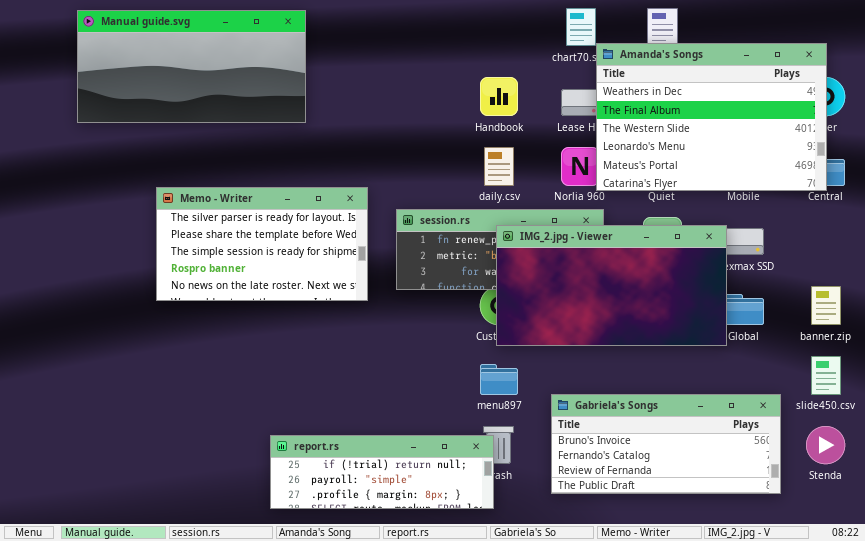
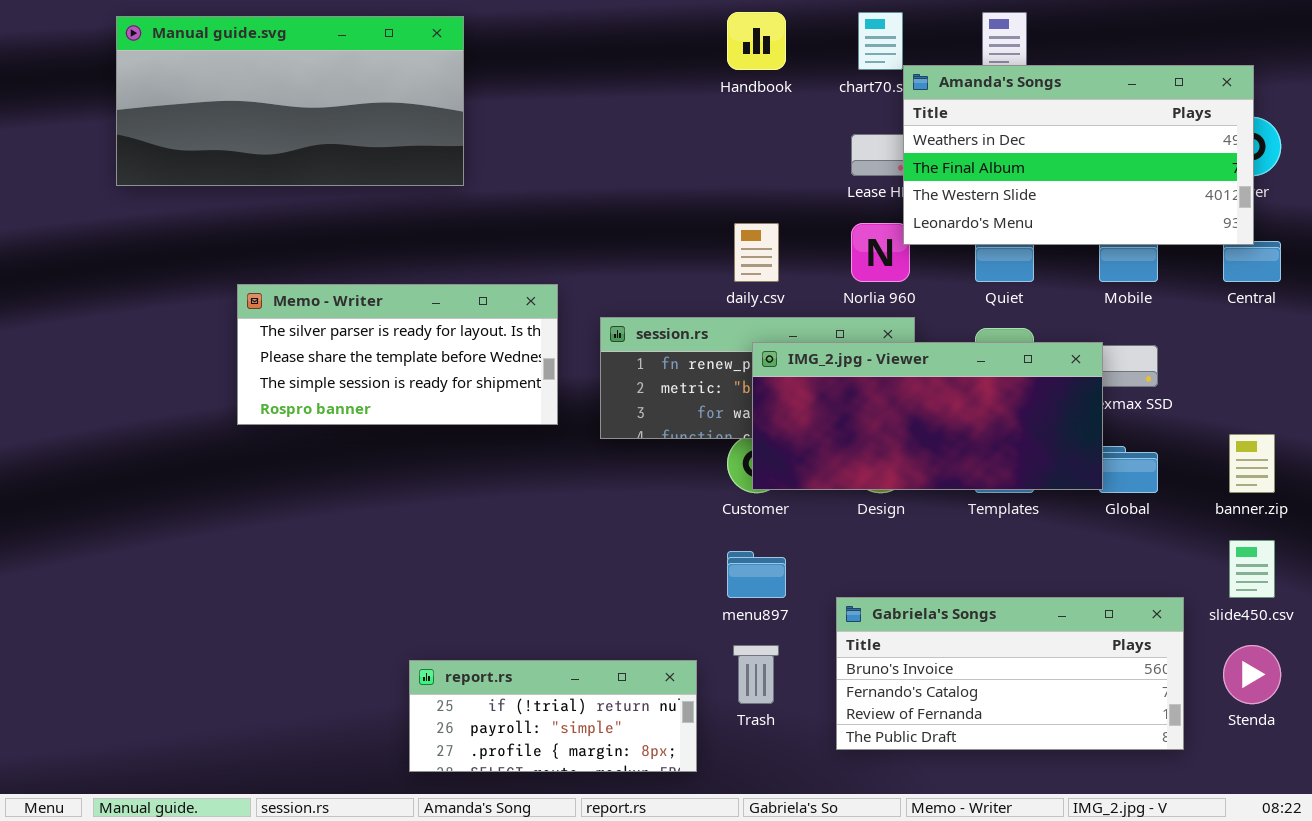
Amanda's Songs: [596,43,827,191] -> [903,65,1254,245], resized
Handbook: [480,77,518,116] -> [727,12,786,70], moved
Memo - Writer: [156,187,368,301] -> [237,284,558,425], resized
IMG_2.jpg - Viewer: [496,225,727,346] -> [752,342,1103,490], resized
report.rs: [270,435,494,509] -> [409,660,697,772], resized

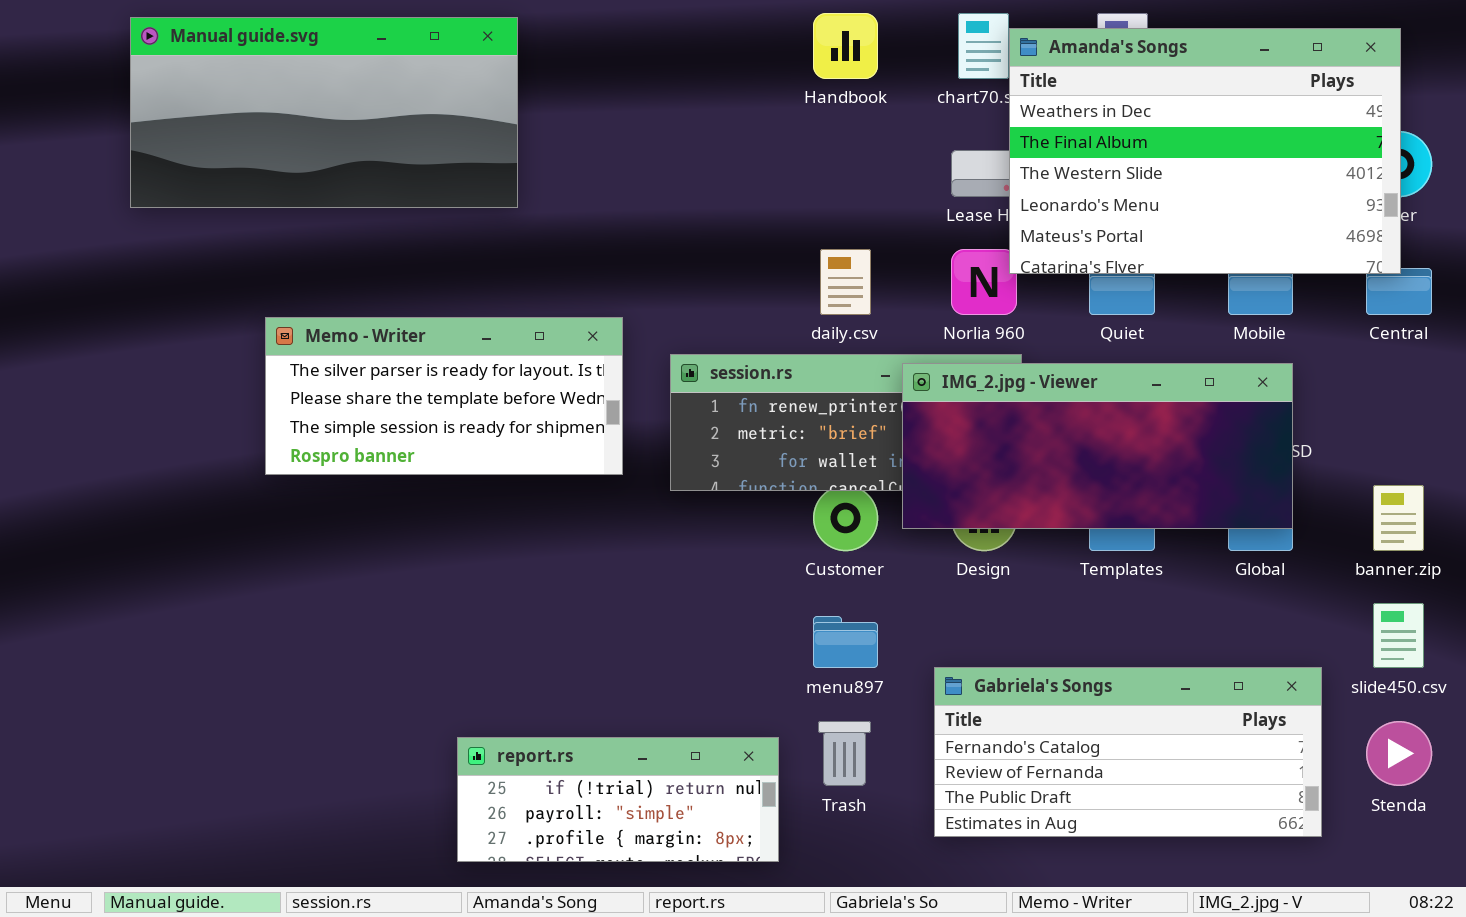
Amanda's Songs: [903,65,1254,245] -> [1009,28,1401,274], resized
IMG_2.jpg - Viewer: [752,342,1103,490] -> [902,363,1293,529], moved
Gabriela's Songs: [836,597,1184,750] -> [934,667,1322,837], scrolled down 1 row

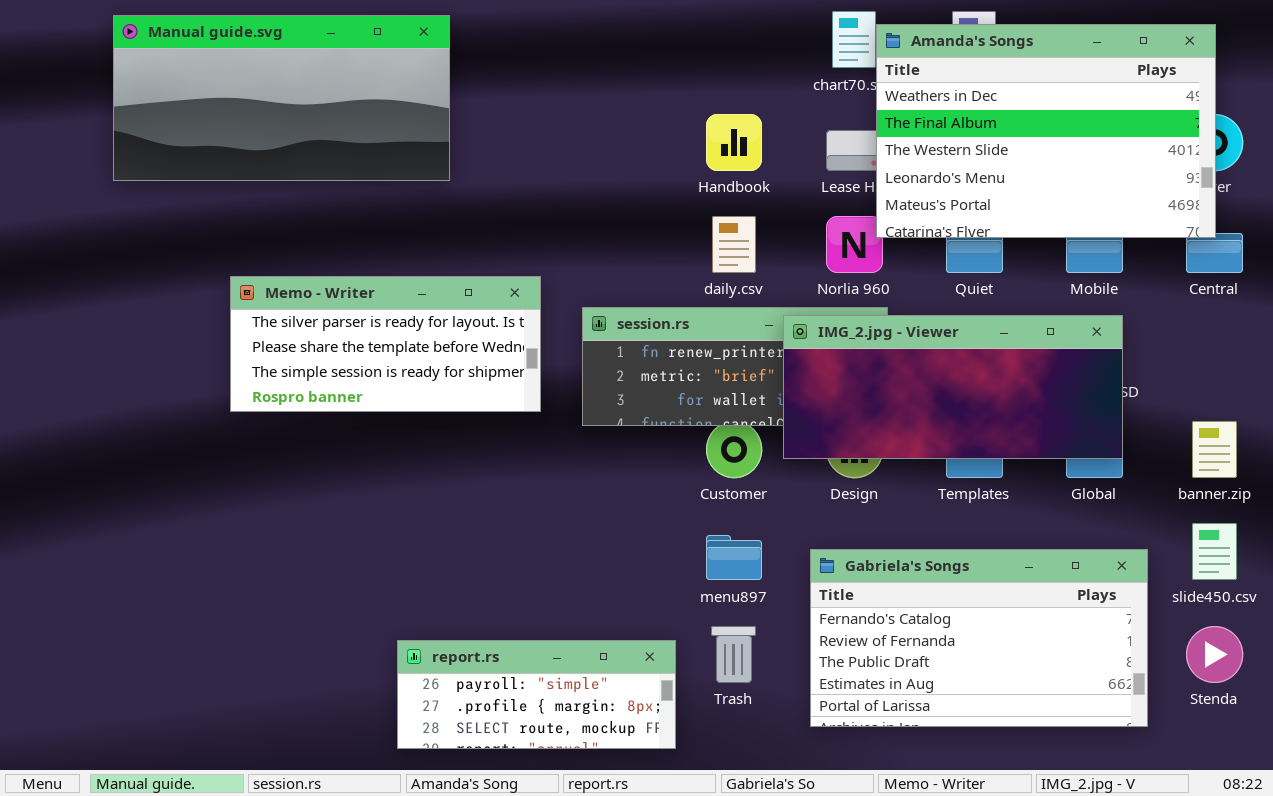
Handbook: [813,13,878,79] -> [706,114,762,171], moved
Gabriela's Songs: [934,667,1322,837] -> [810,549,1148,727], resized
report.rs: [457,737,779,862] -> [397,640,676,749], scrolled down 1 row

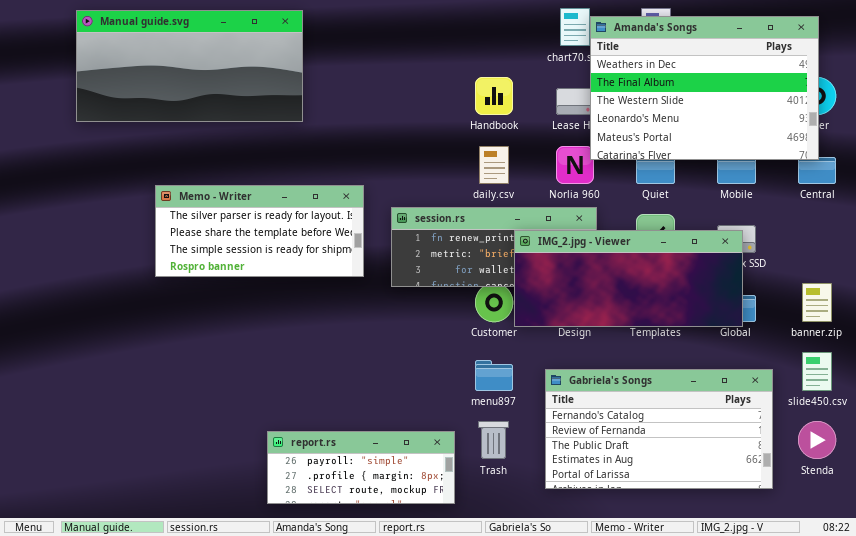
IMG_2.jpg - Viewer: [783,315,1123,459] -> [514,230,743,327], moved

